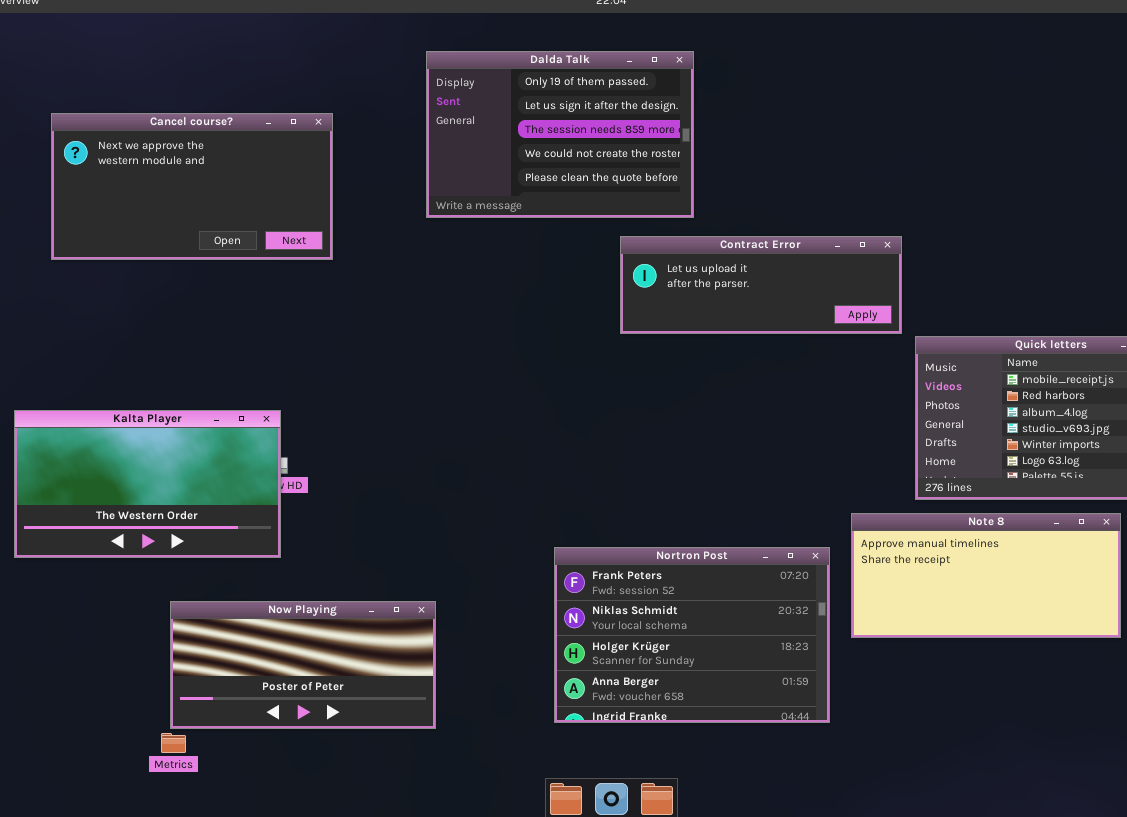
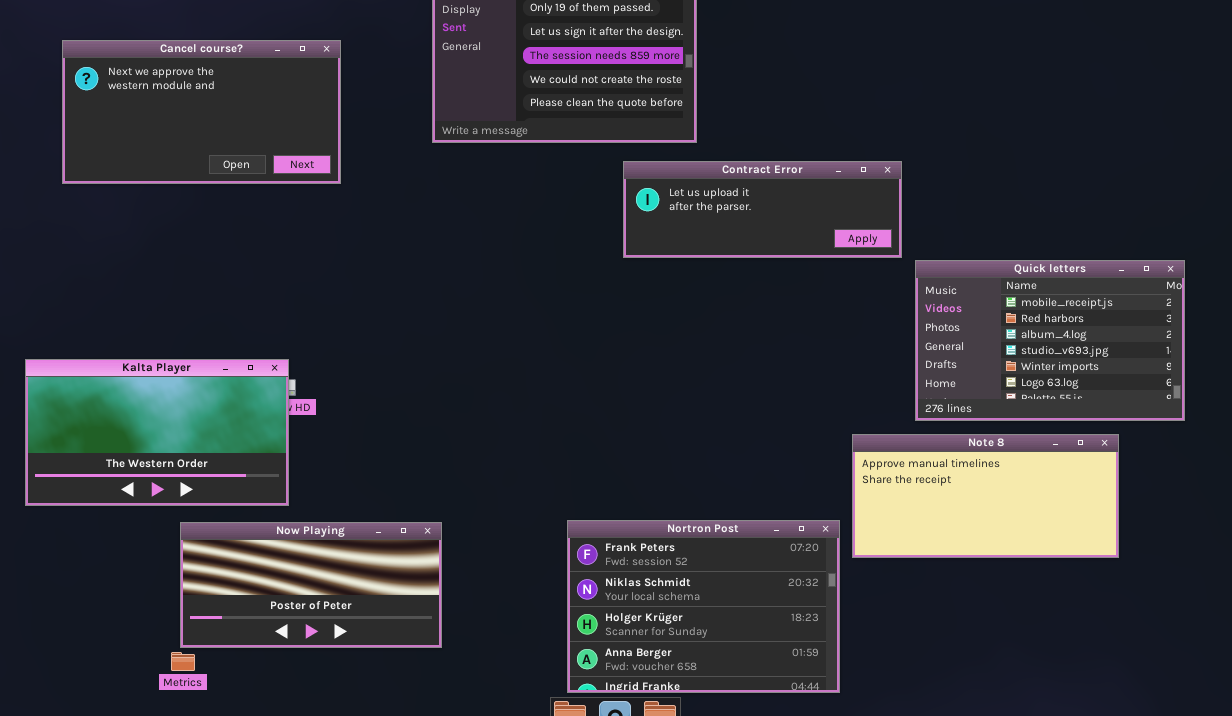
Kalta Player: [14,410,281,558] -> [25,359,289,506], moved
Nortron Post: [554,547,830,723] -> [567,520,840,693], moved

